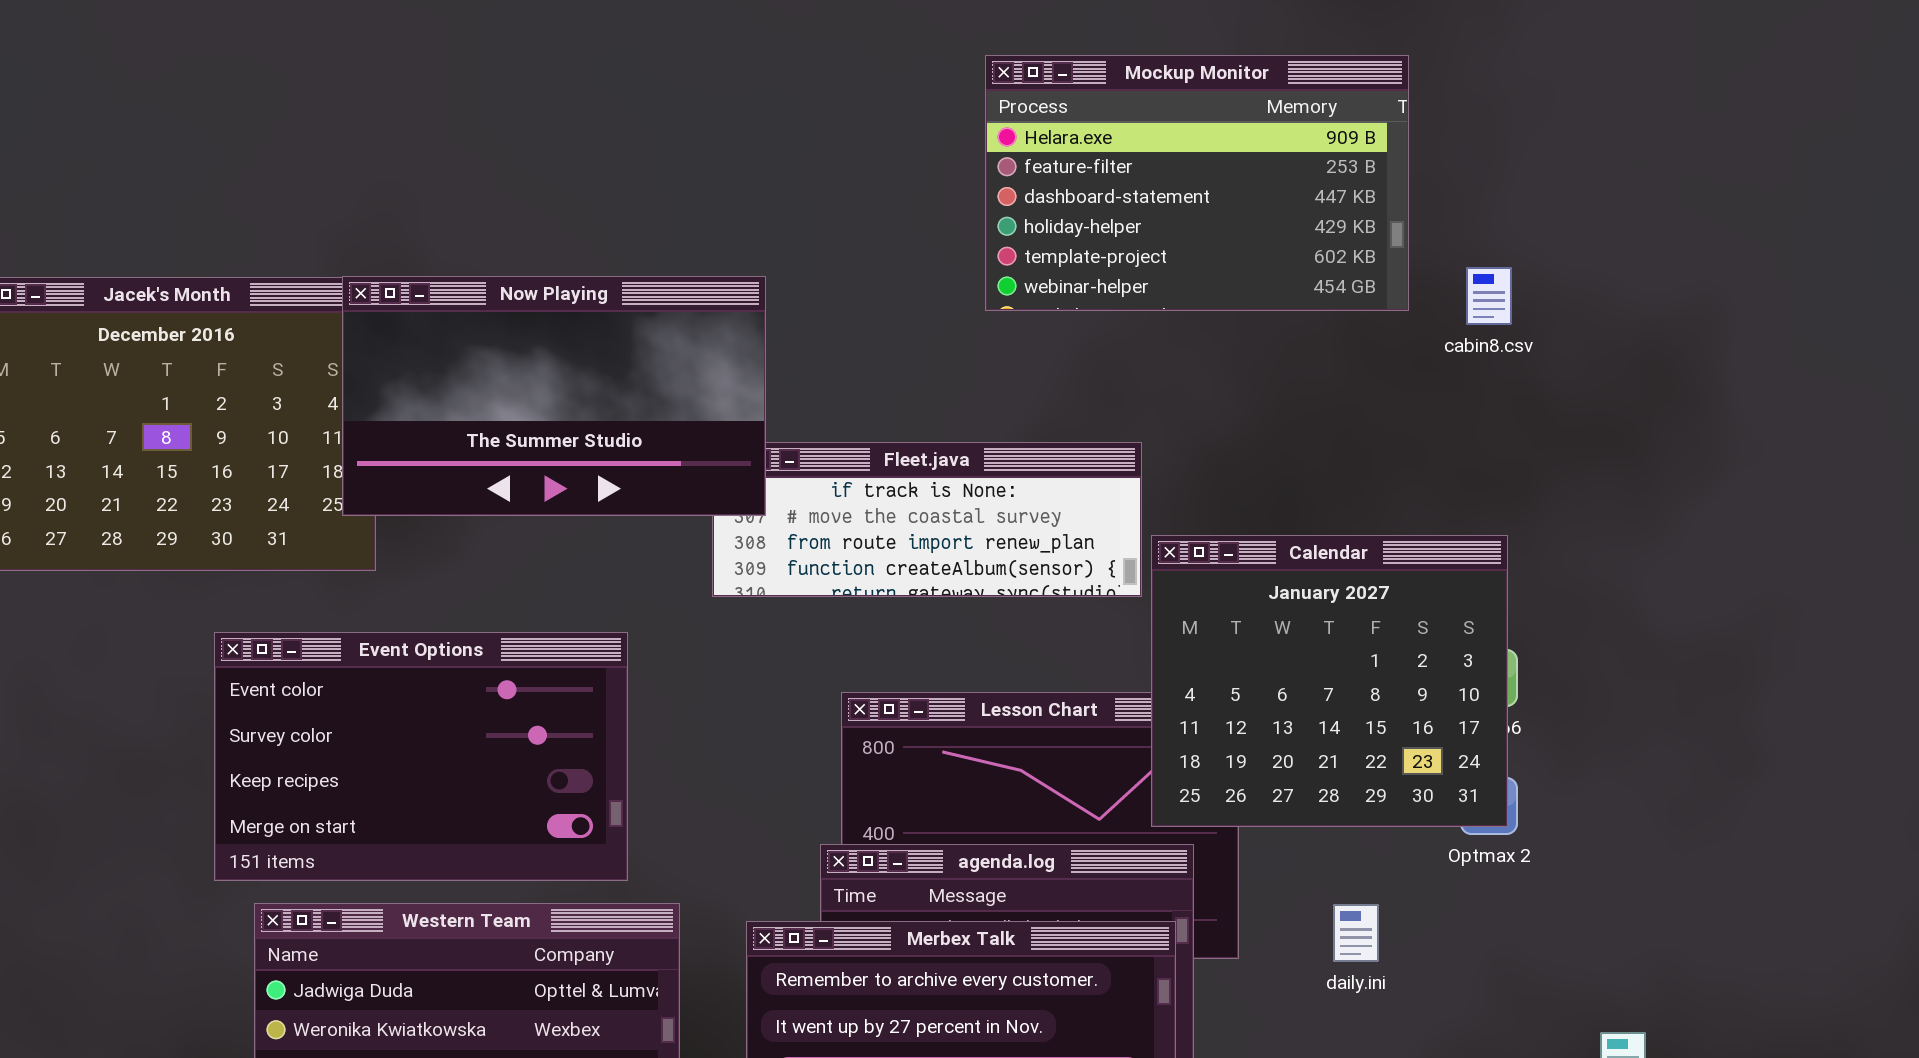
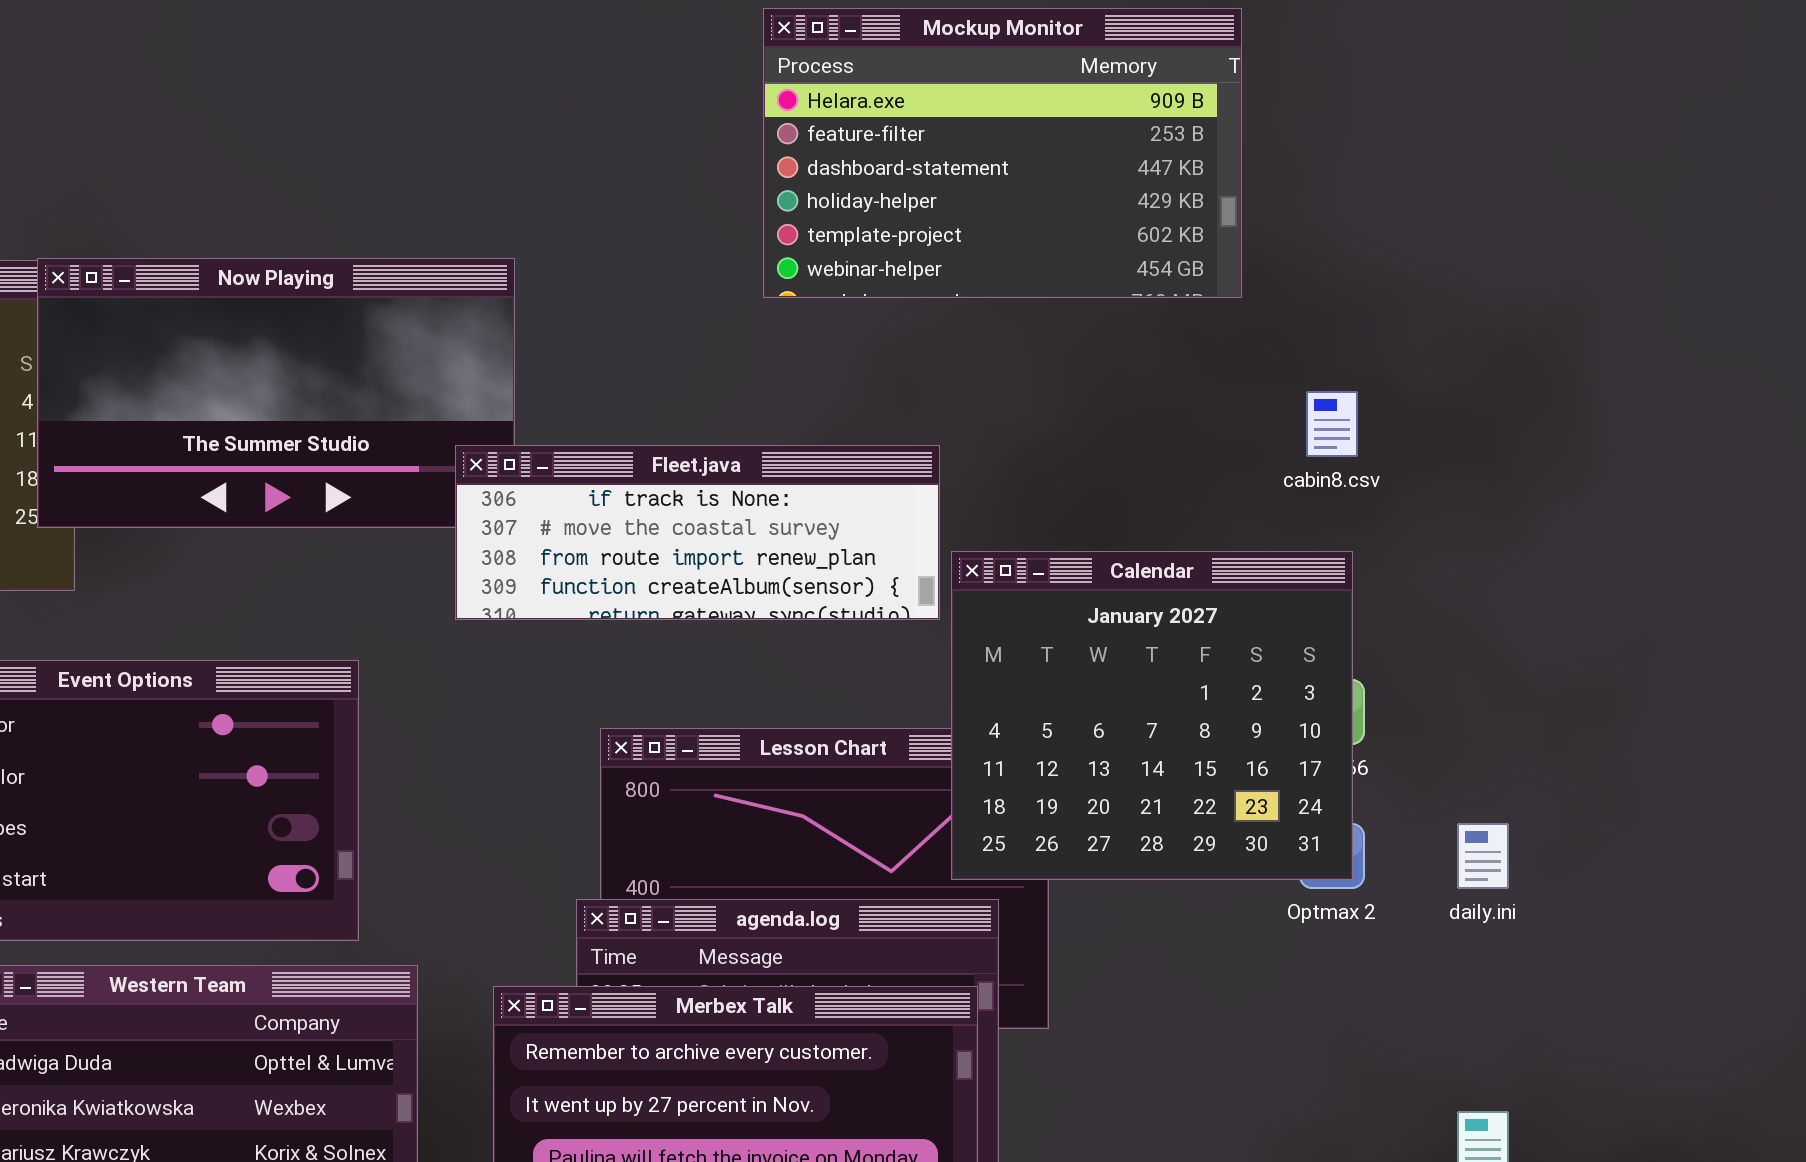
cabin8.csv: [1466,267,1512,325] -> [1306,391,1358,457], moved
Fleet.java: [712,442,1142,597] -> [455,445,940,620], raised
daily.ini: [1333,904,1379,962] -> [1457,823,1509,889], moved

